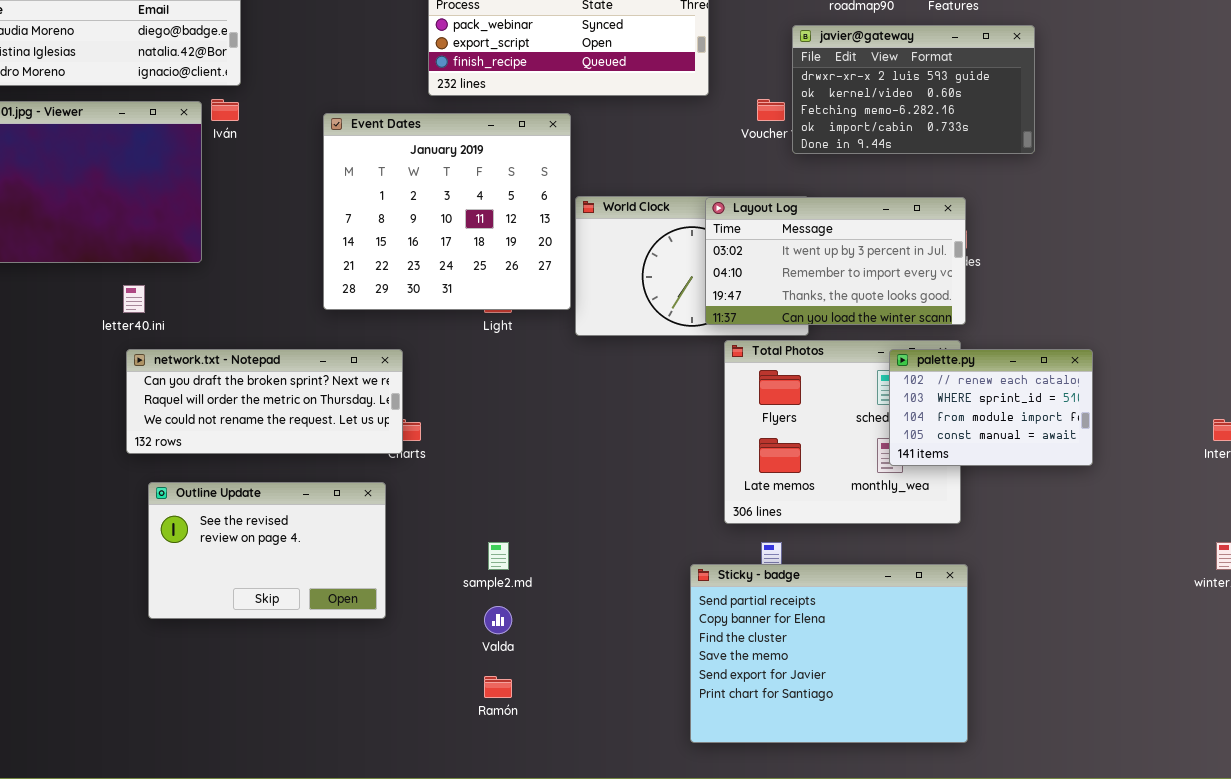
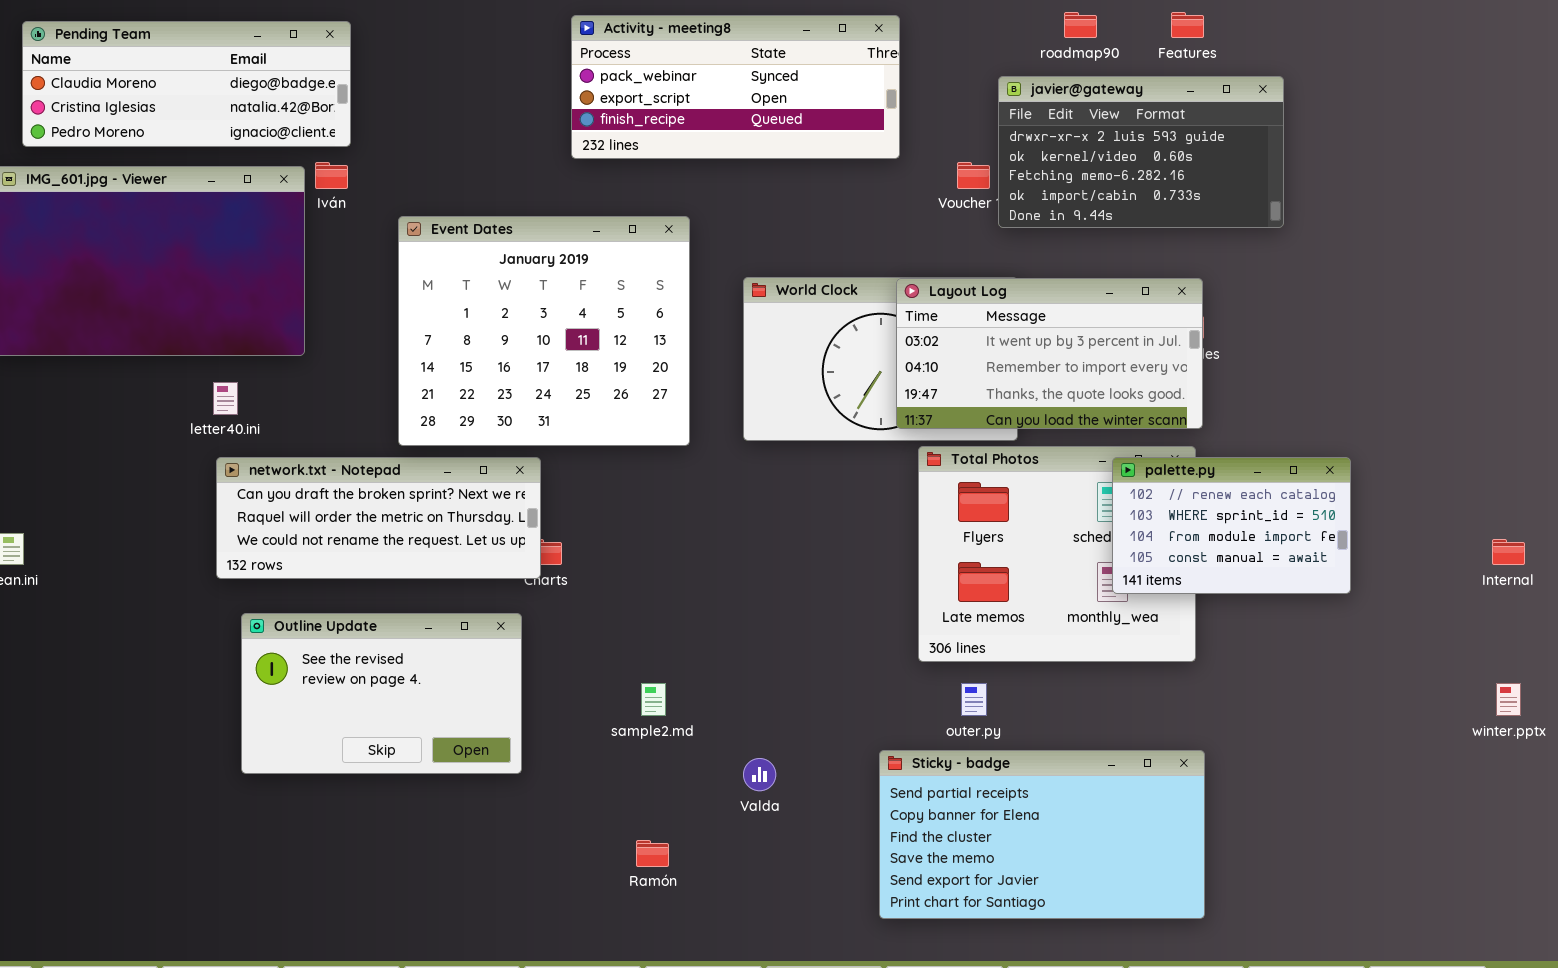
Event Dates: [323,113,571,310] -> [398,216,690,446], moved
Sticky - badge: [690,564,968,743] -> [879,750,1205,919], resized
Valda: [484,606,512,634] -> [743,758,776,791], moved

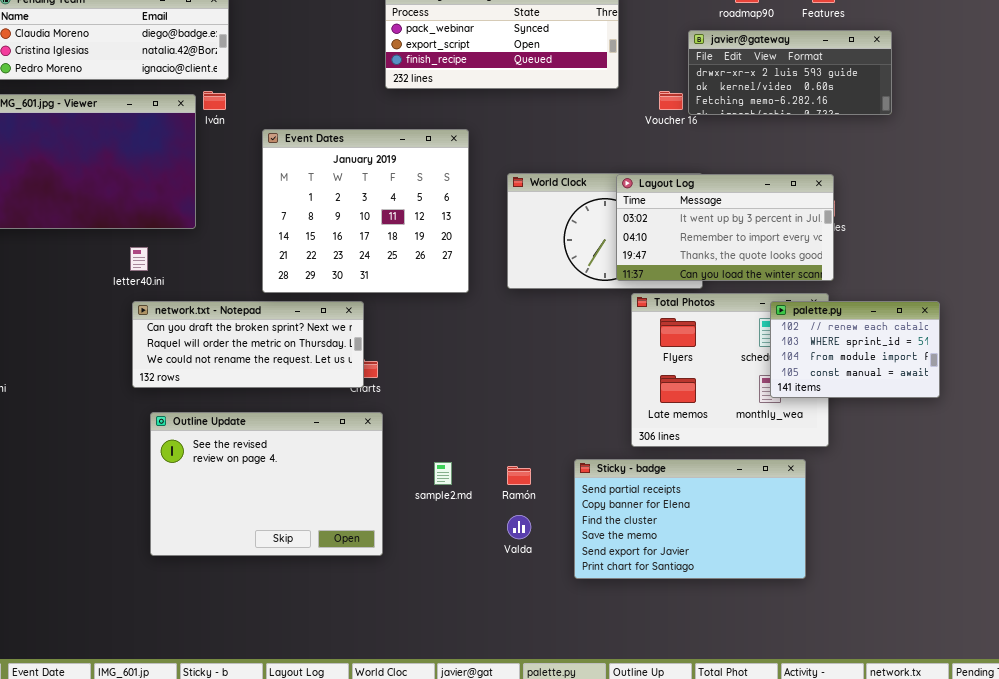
javier@gateway: [998,76,1284,228] -> [688,30,892,115], resized
Outline Update: [241,613,522,774] -> [150,412,383,556], resized
Sticky - badge: [879,750,1205,919] -> [574,459,806,579], moved
Ramón: [636,840,669,867] -> [507,466,531,485], moved

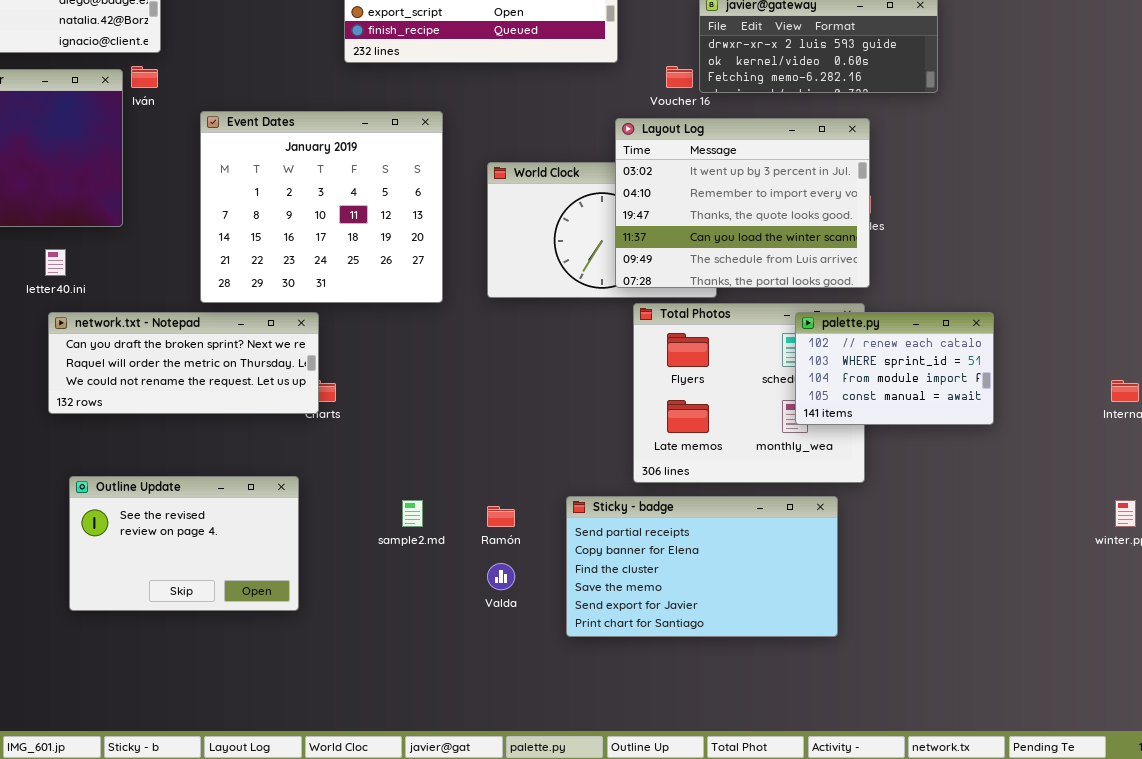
Layout Log: [616,174,834,281] -> [615,118,870,288], resized
Outline Update: [150,412,383,556] -> [69,476,299,611], resized

